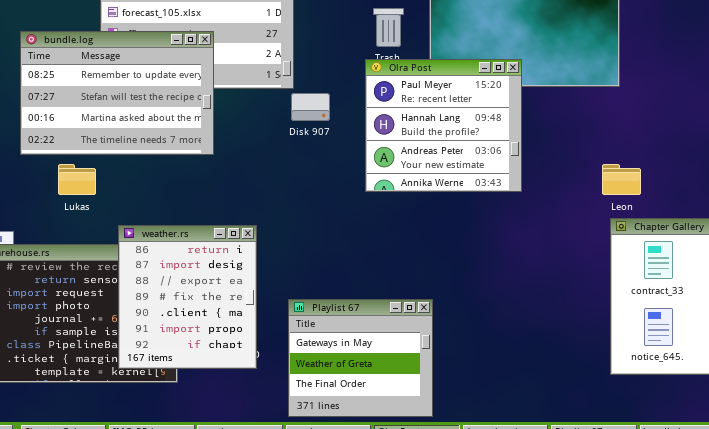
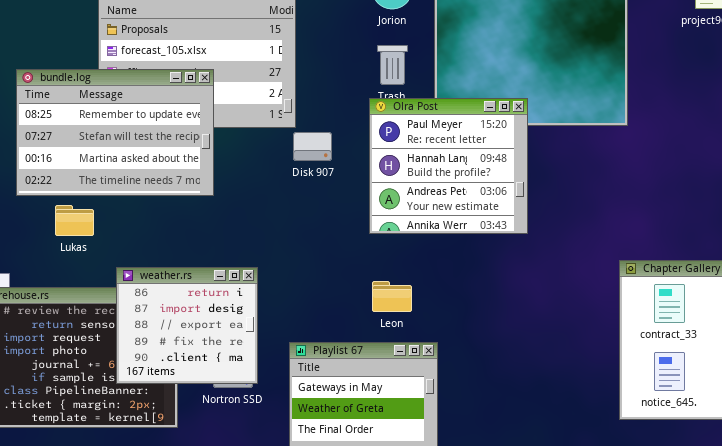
Leon: [602,164,641,195] -> [372,281,412,312], moved
weather.rs: [118,225,257,369] -> [116,267,258,384], resized

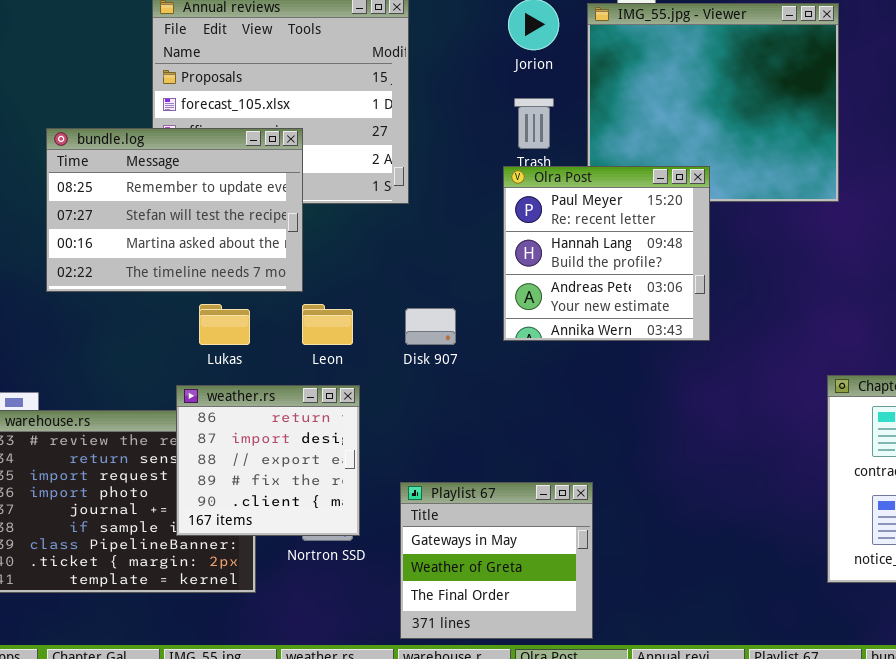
Disk 907: [293,132,332,161] -> [405,308,456,345], moved
Lukas: [55,205,94,236] -> [199,304,250,345], moved
Leon: [372,281,412,312] -> [302,304,353,345], moved

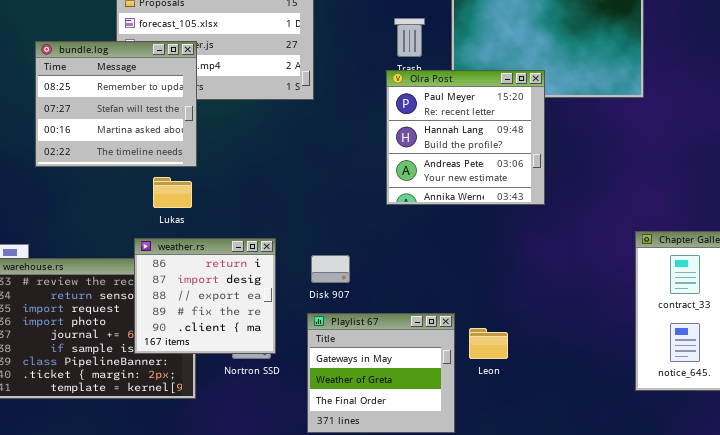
bundle.log: [46,128,303,292] -> [35,41,197,167], resized
Leon: [302,304,353,345] -> [469,328,508,359], moved
Disk 907: [405,308,456,345] -> [311,255,350,283], moved

